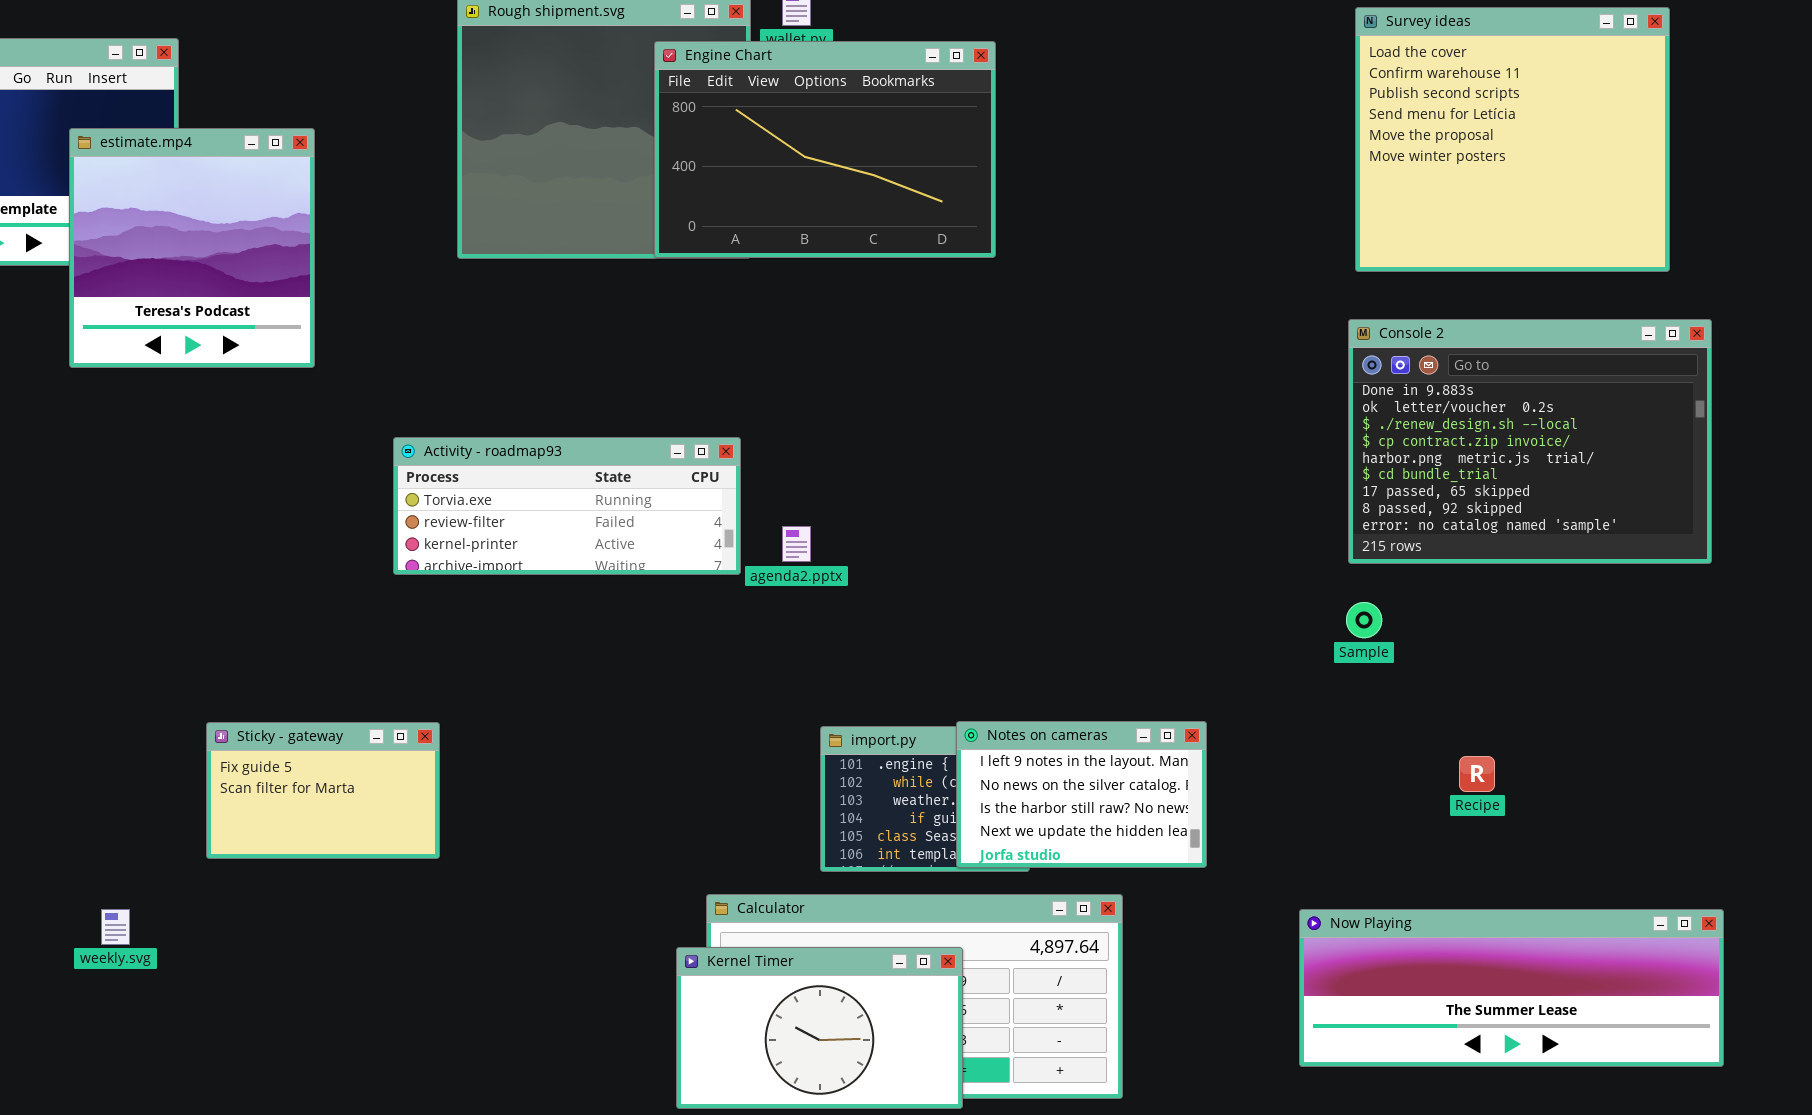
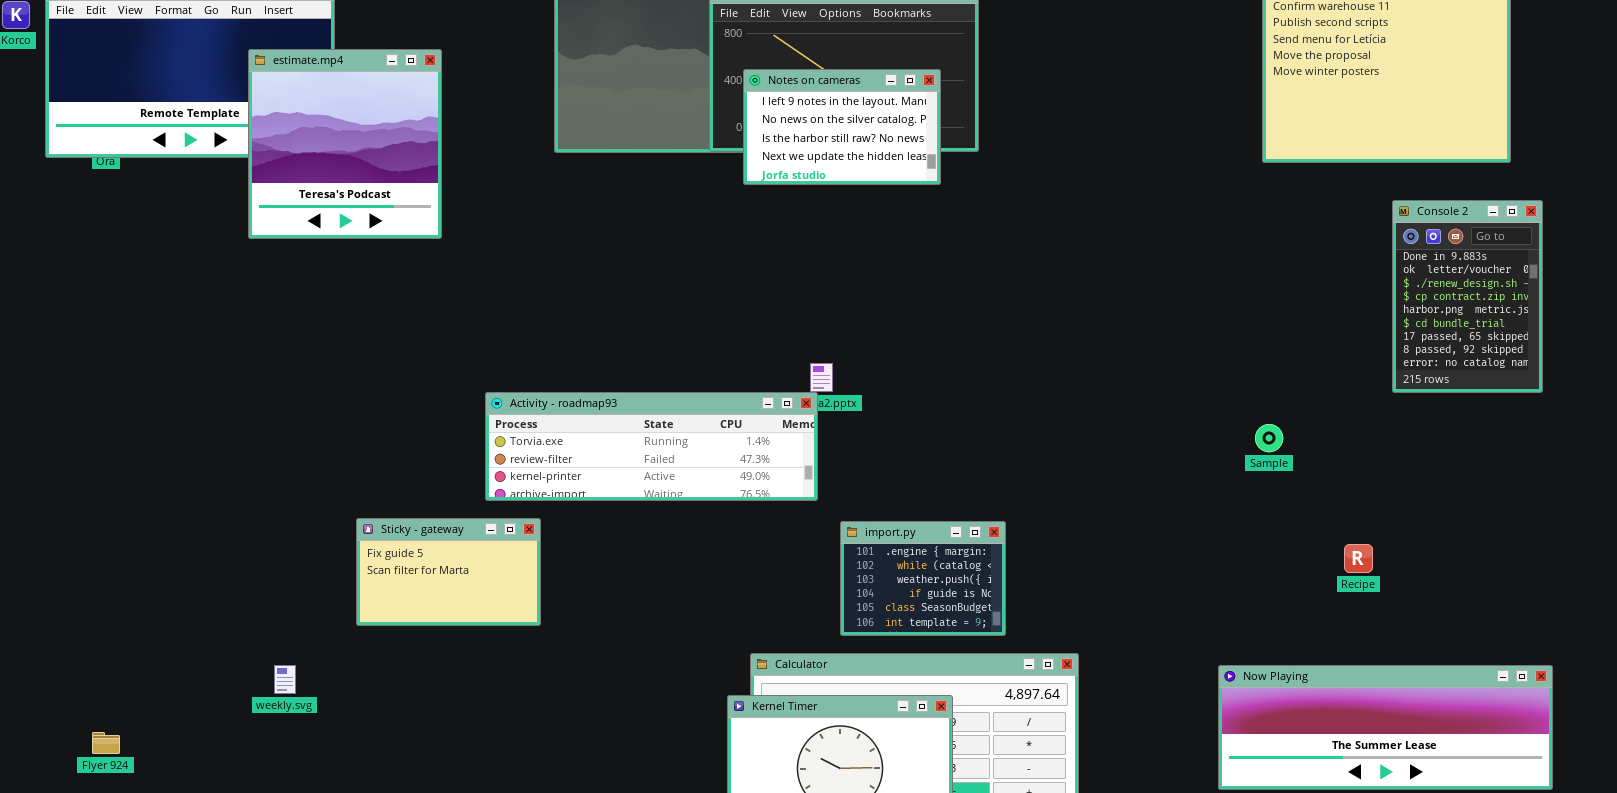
Console 2: [1348,319,1712,564] -> [1392,200,1543,393], resized
Activity - roadmap93: [393,437,741,575] -> [485,392,818,501], moved, resized
Notes on cameras: [956,721,1207,868] -> [743,69,941,185], moved

